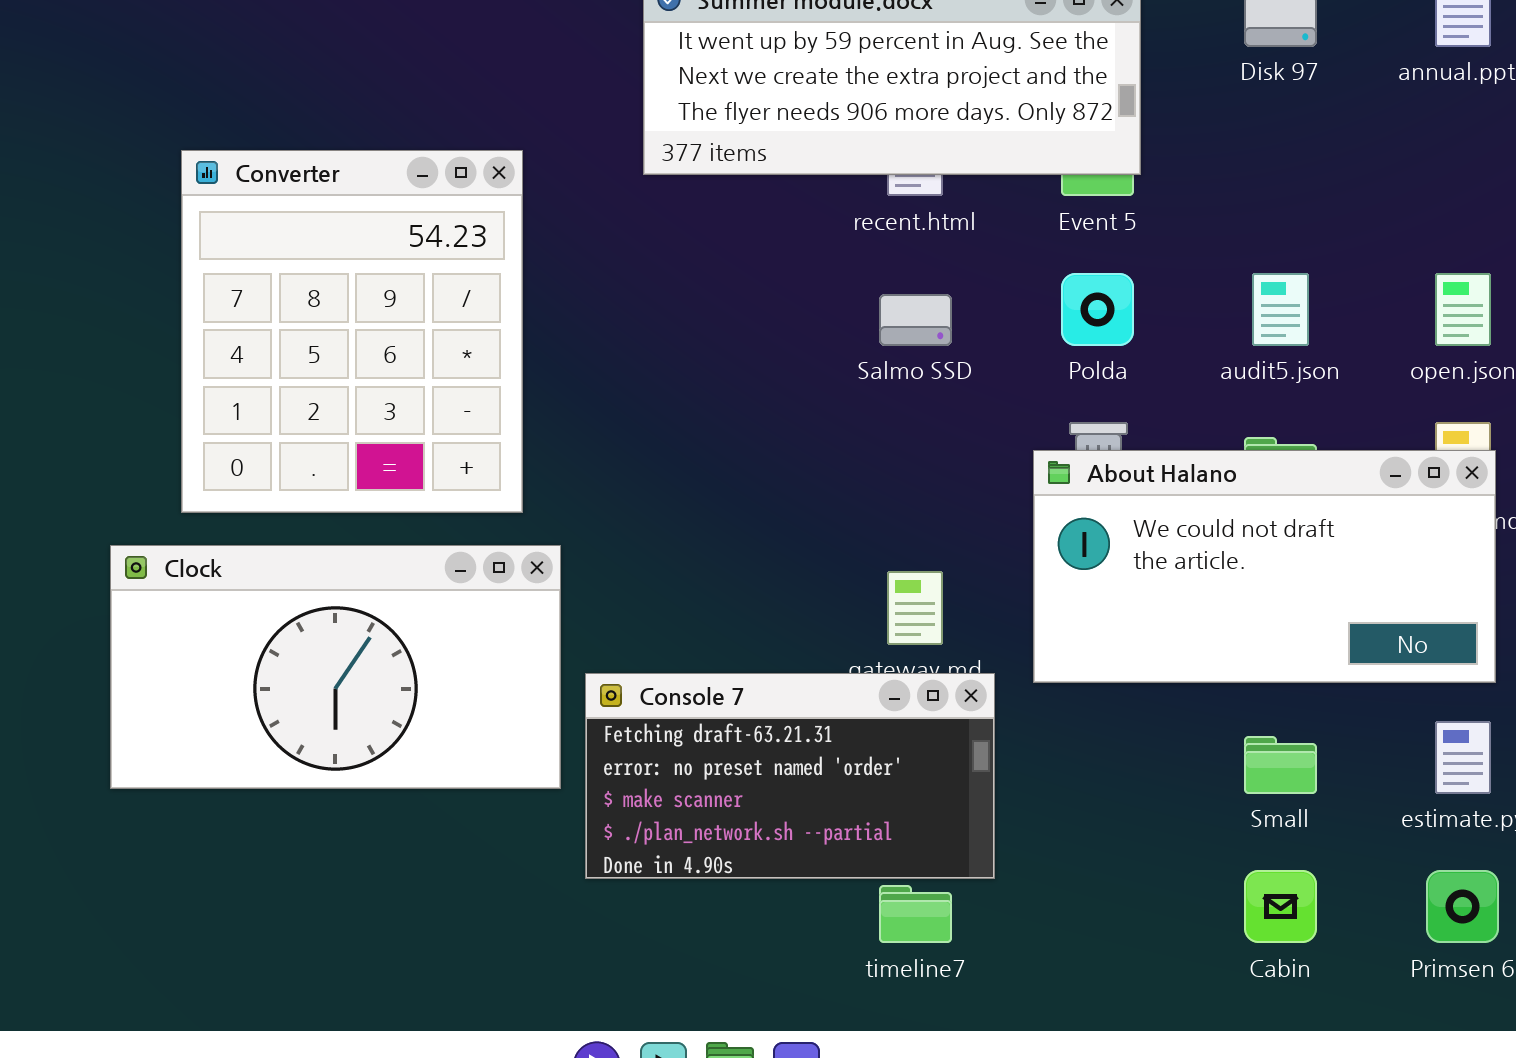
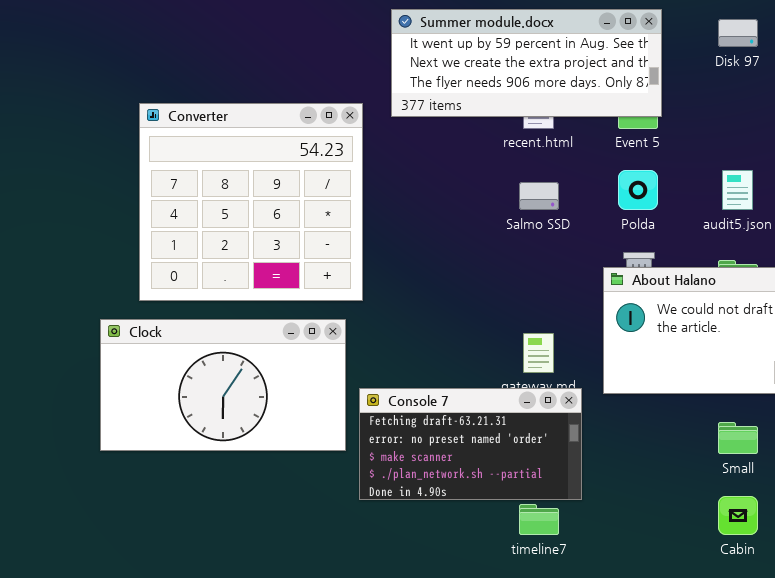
Converter: [181,150,523,513] -> [139,103,363,301], resized

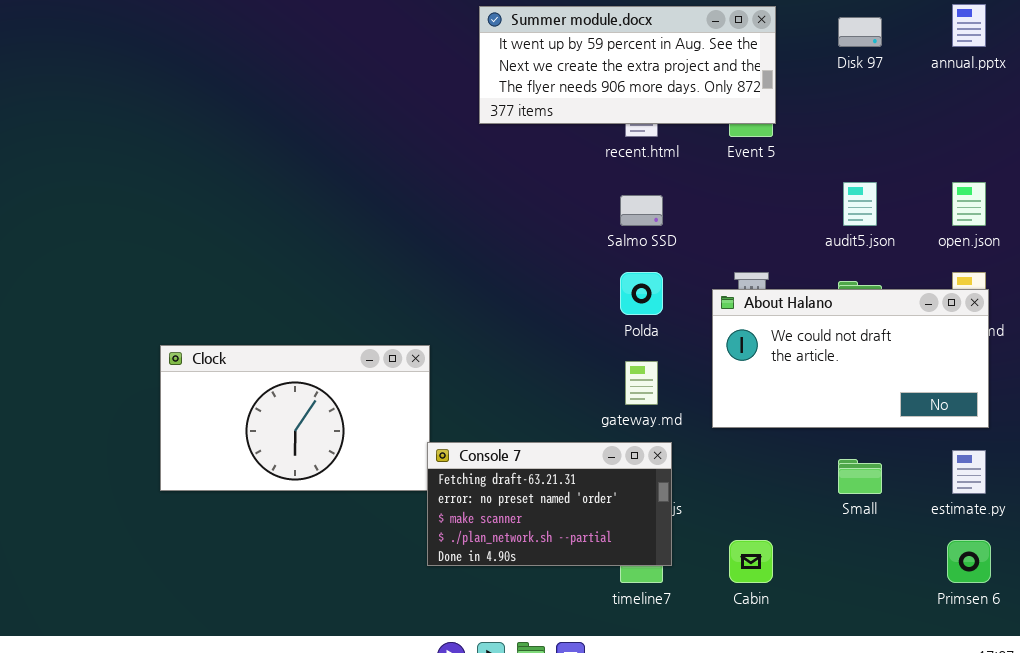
Converter: [139,103,363,301] -> none, closed
Polda: [618,170,658,210] -> [620,272,663,315], moved
Console 7: [359,388,582,500] -> [427,442,672,566], moved
Cabin: [718,496,758,535] -> [729,540,773,583], moved

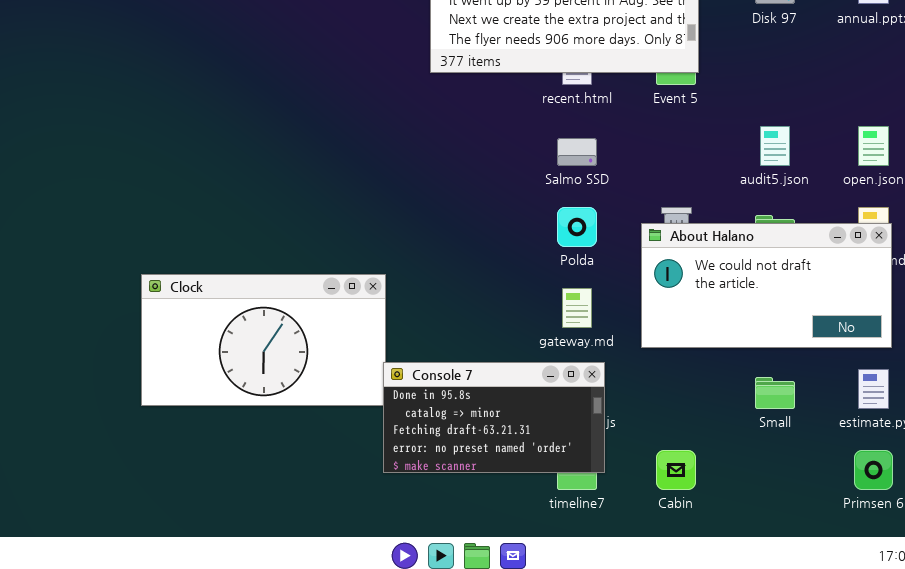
Console 7: [427,442,672,566] -> [383,362,605,473], scrolled up 2 rows

